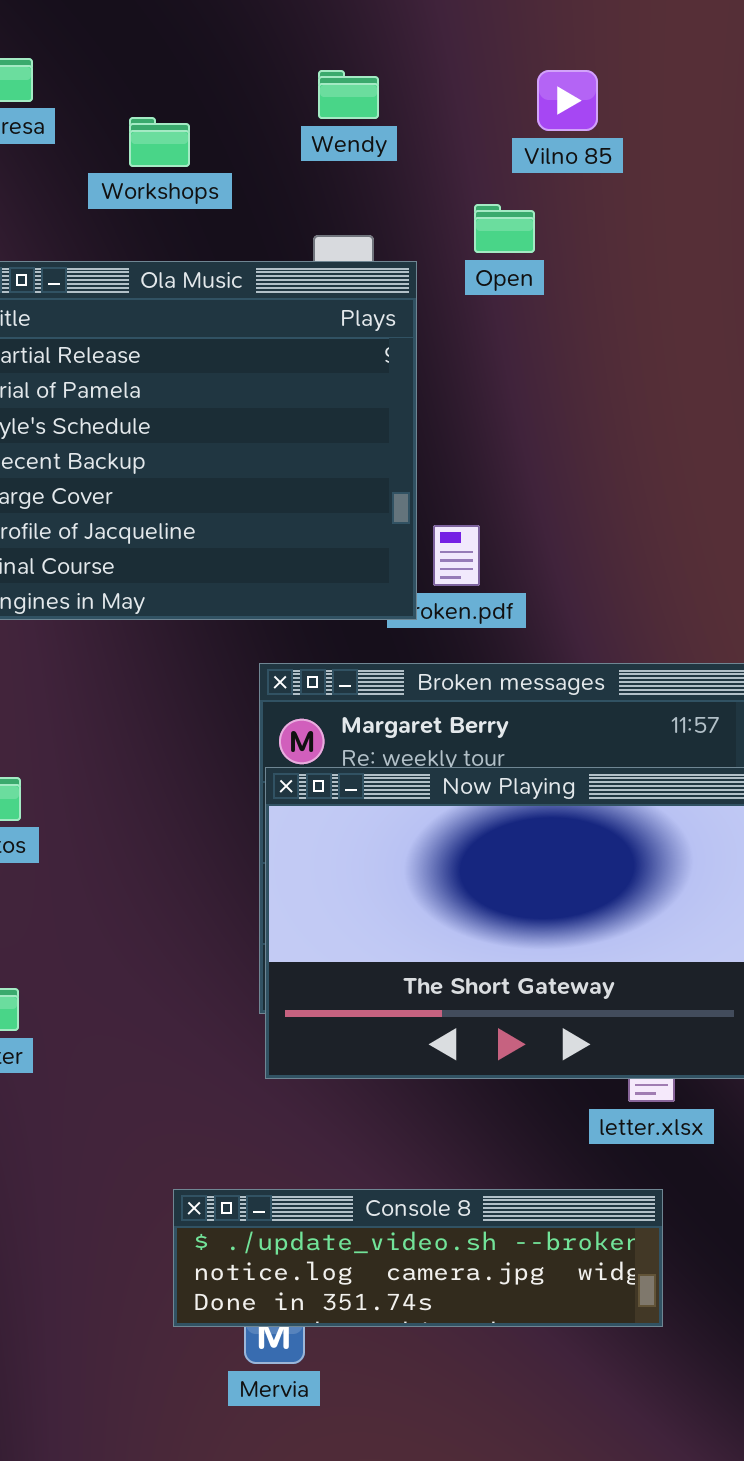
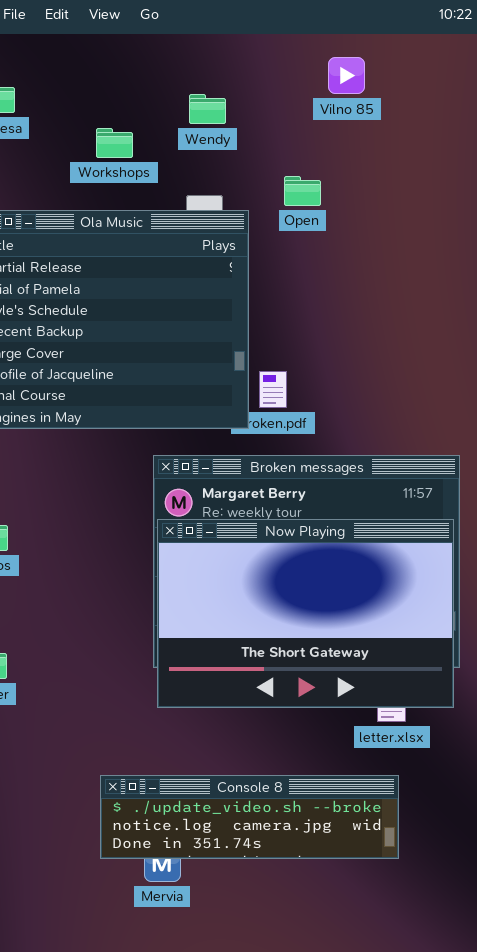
Vilno 85: [537,70,598,131] -> [328,57,365,94], moved
Workshops: [129,117,190,167] -> [96,128,133,158], moved

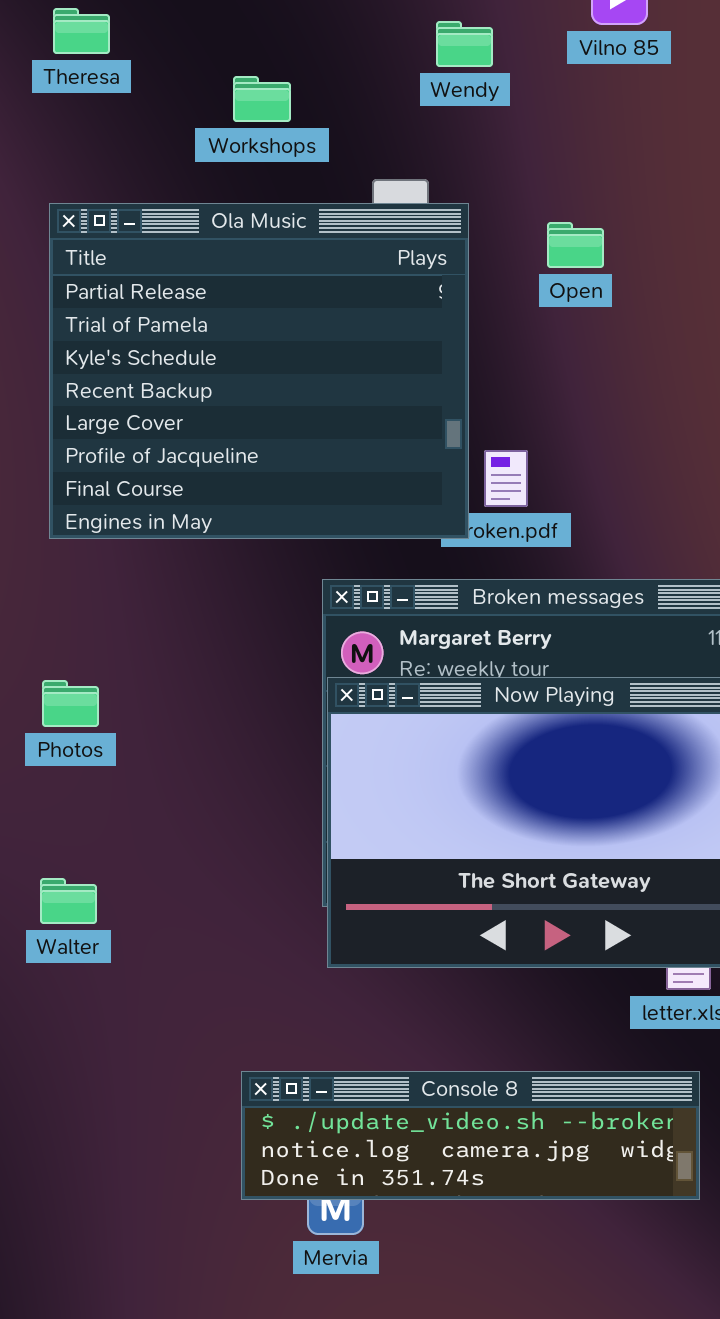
Wendy: [189,94,226,124] -> [436,21,493,67], moved
Open: [284,176,321,206] -> [547,222,604,268], moved

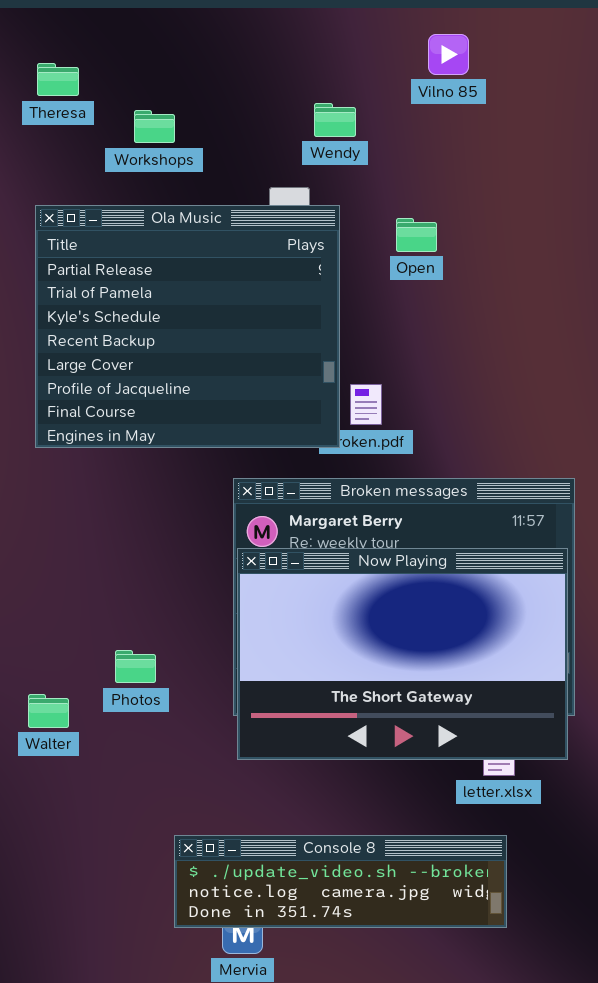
Wendy: [436,21,493,67] -> [314,103,356,137], moved
Workshops: [233,76,291,122] -> [134,110,175,143], moved
Photos: [42,680,99,727] -> [115,650,156,683], moved

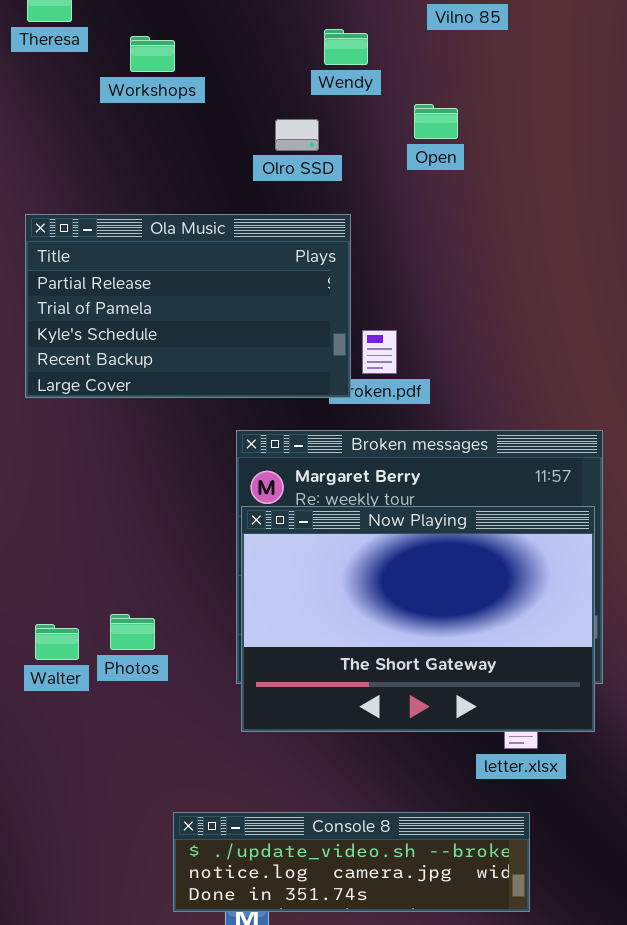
Ola Music: [35,205,340,448] -> [25,214,351,398], resized
Open: [396,218,437,252] -> [414,104,458,139], moved
Walter: [28,694,69,728] -> [35,624,79,660], moved

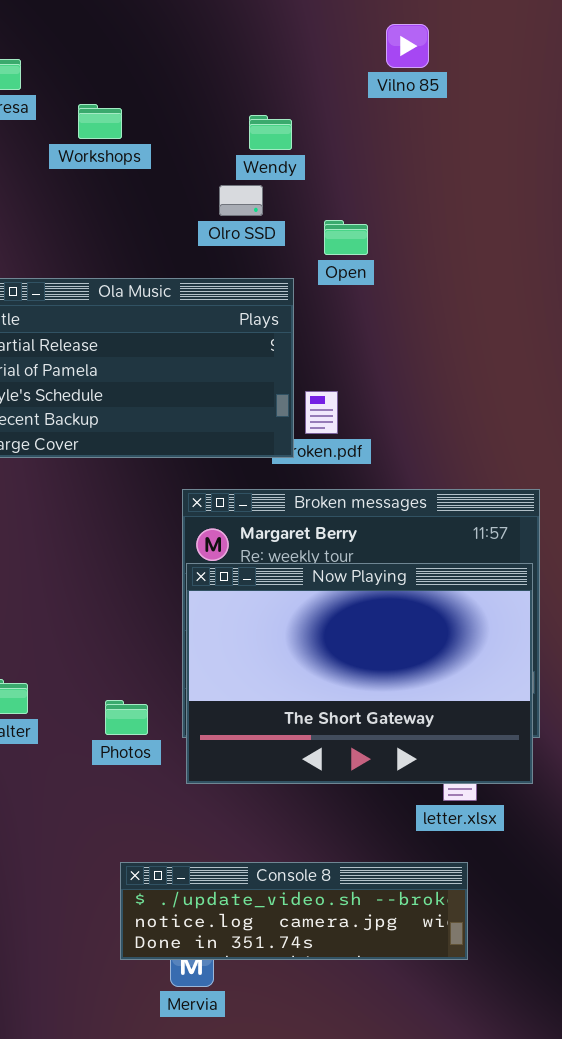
Wendy: [324,29,368,65] -> [249,115,292,150], moved
Open: [414,104,458,139] -> [324,220,368,255], moved
Photos: [110,614,155,650] -> [105,700,148,735], moved

